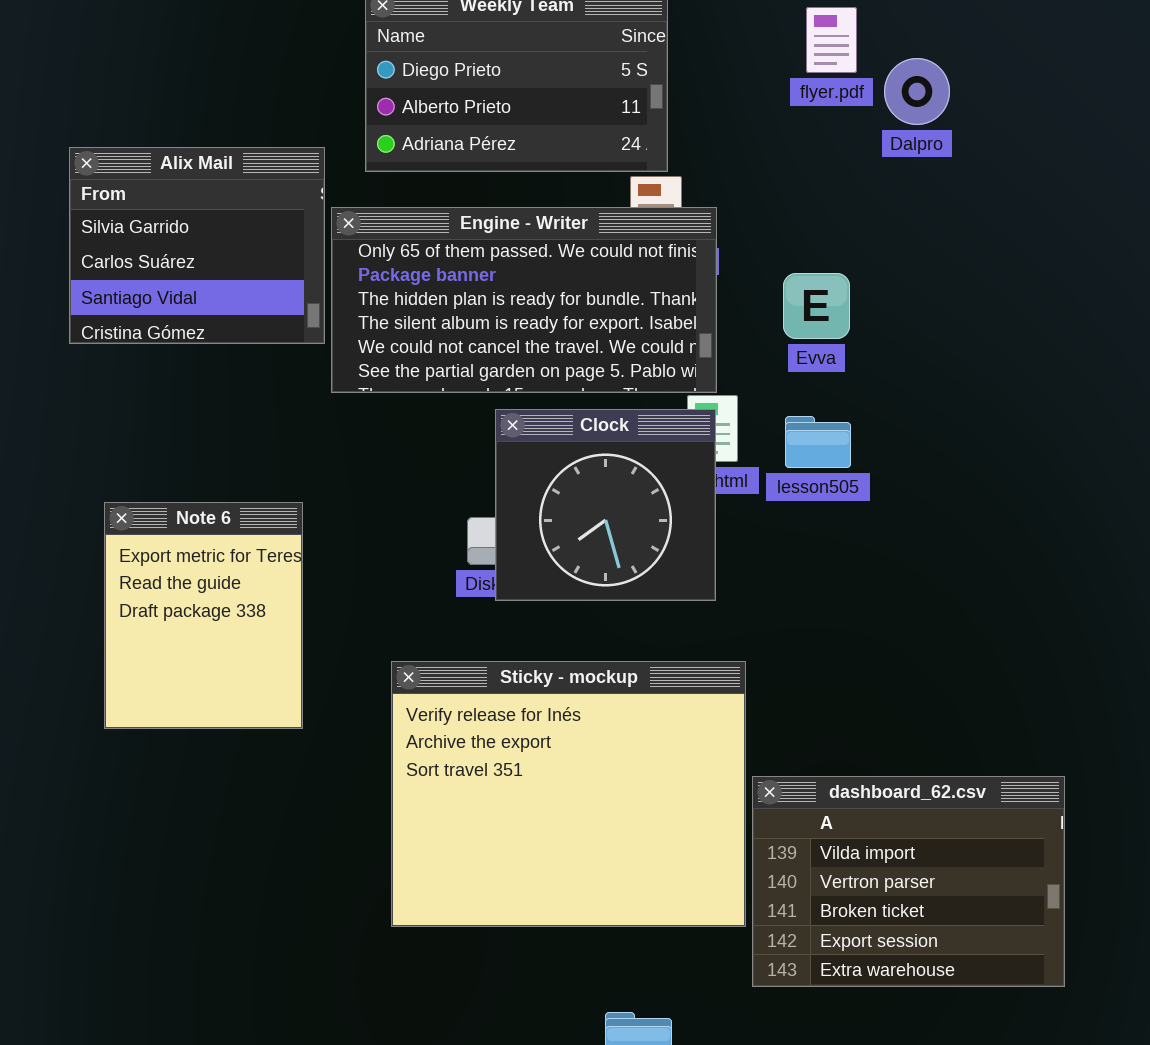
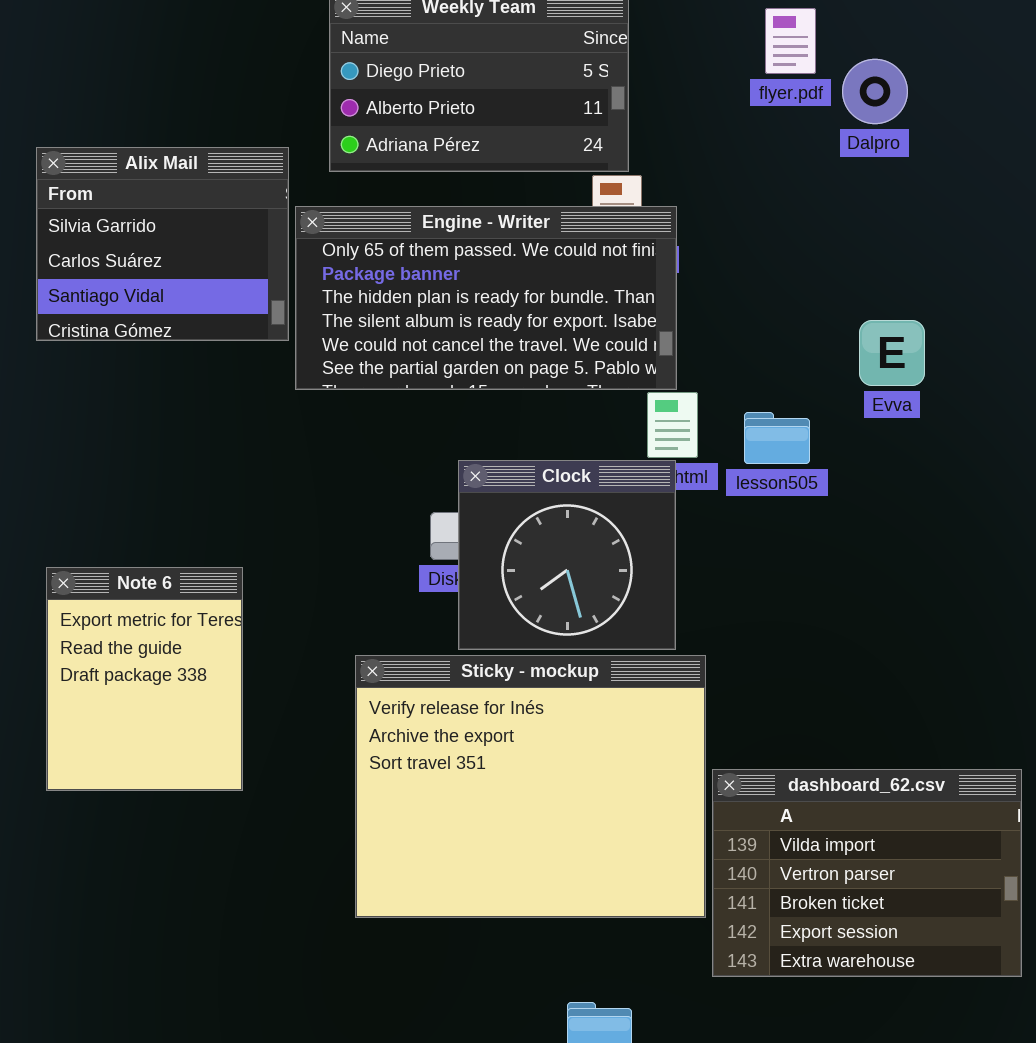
Evva: [783,273,850,339] -> [859,320,925,386], moved
Clock: [495,409,716,601] -> [458,460,676,650], moved
Note 6: [104,502,303,729] -> [46,567,243,791], moved

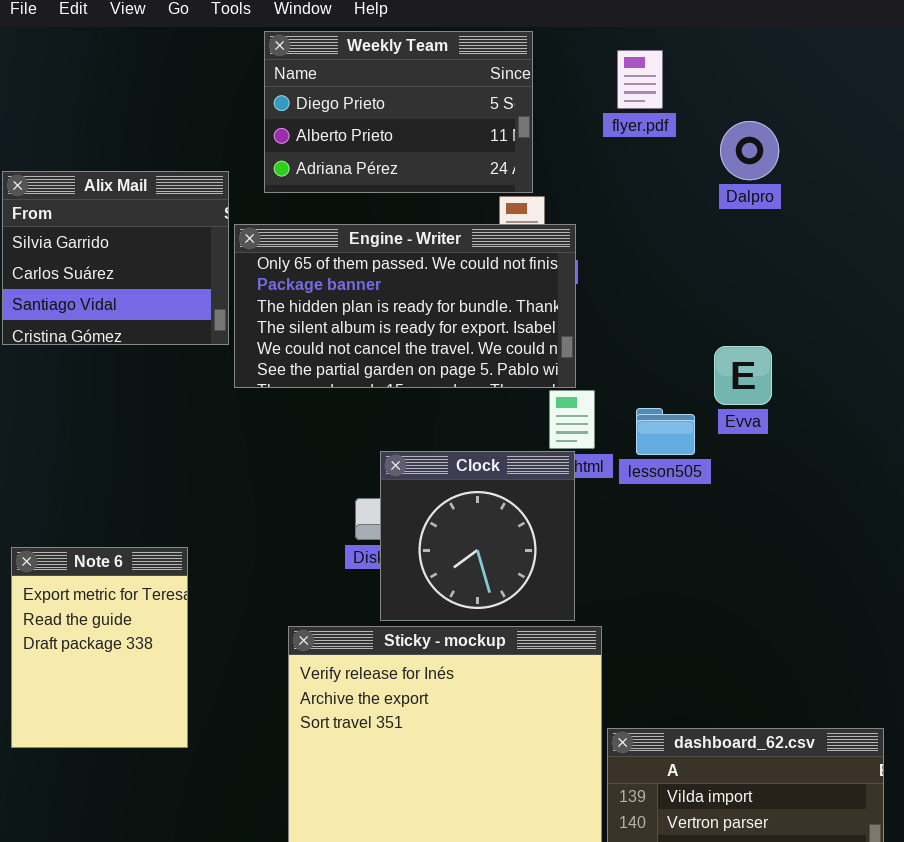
flyer.pdf: [765,8,816,74] -> [617,50,663,109], moved
Dalpro: [842,59,908,124] -> [720,121,779,180], moved
Evva: [859,320,925,386] -> [714,346,772,405], moved

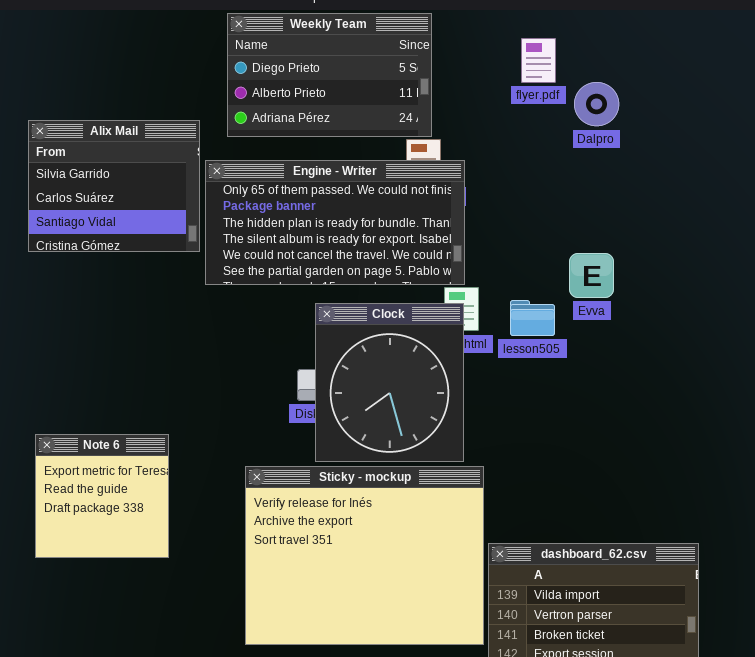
flyer.pdf: [617,50,663,109] -> [521,38,556,83], moved
Clock: [380,451,575,621] -> [315,303,464,462], resized
Note 6: [11,547,188,748] -> [35,434,169,558], resized

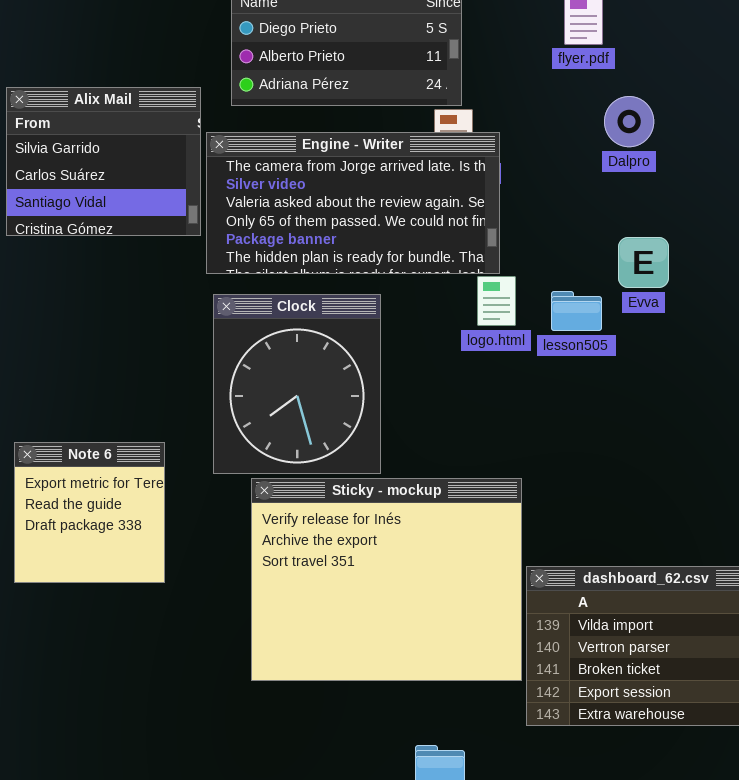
Dalpro: [574,82,619,126] -> [604,96,654,147], moved
Engine - Writer: [205,160,465,285] -> [206,132,500,274], scrolled up 3 rows
Clock: [315,303,464,462] -> [213,294,381,474], moved

